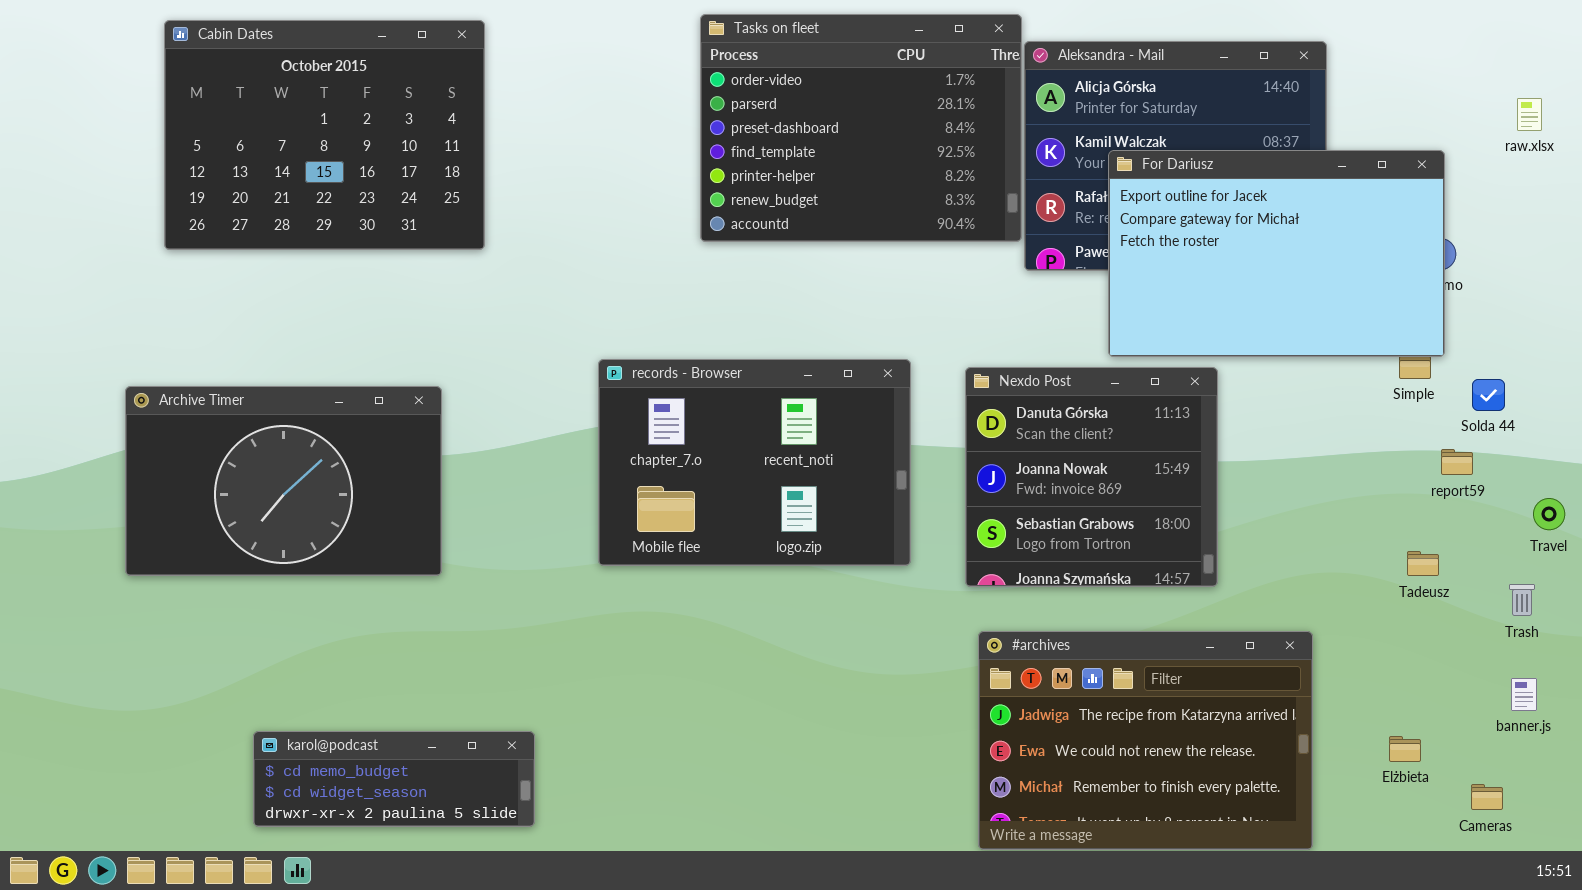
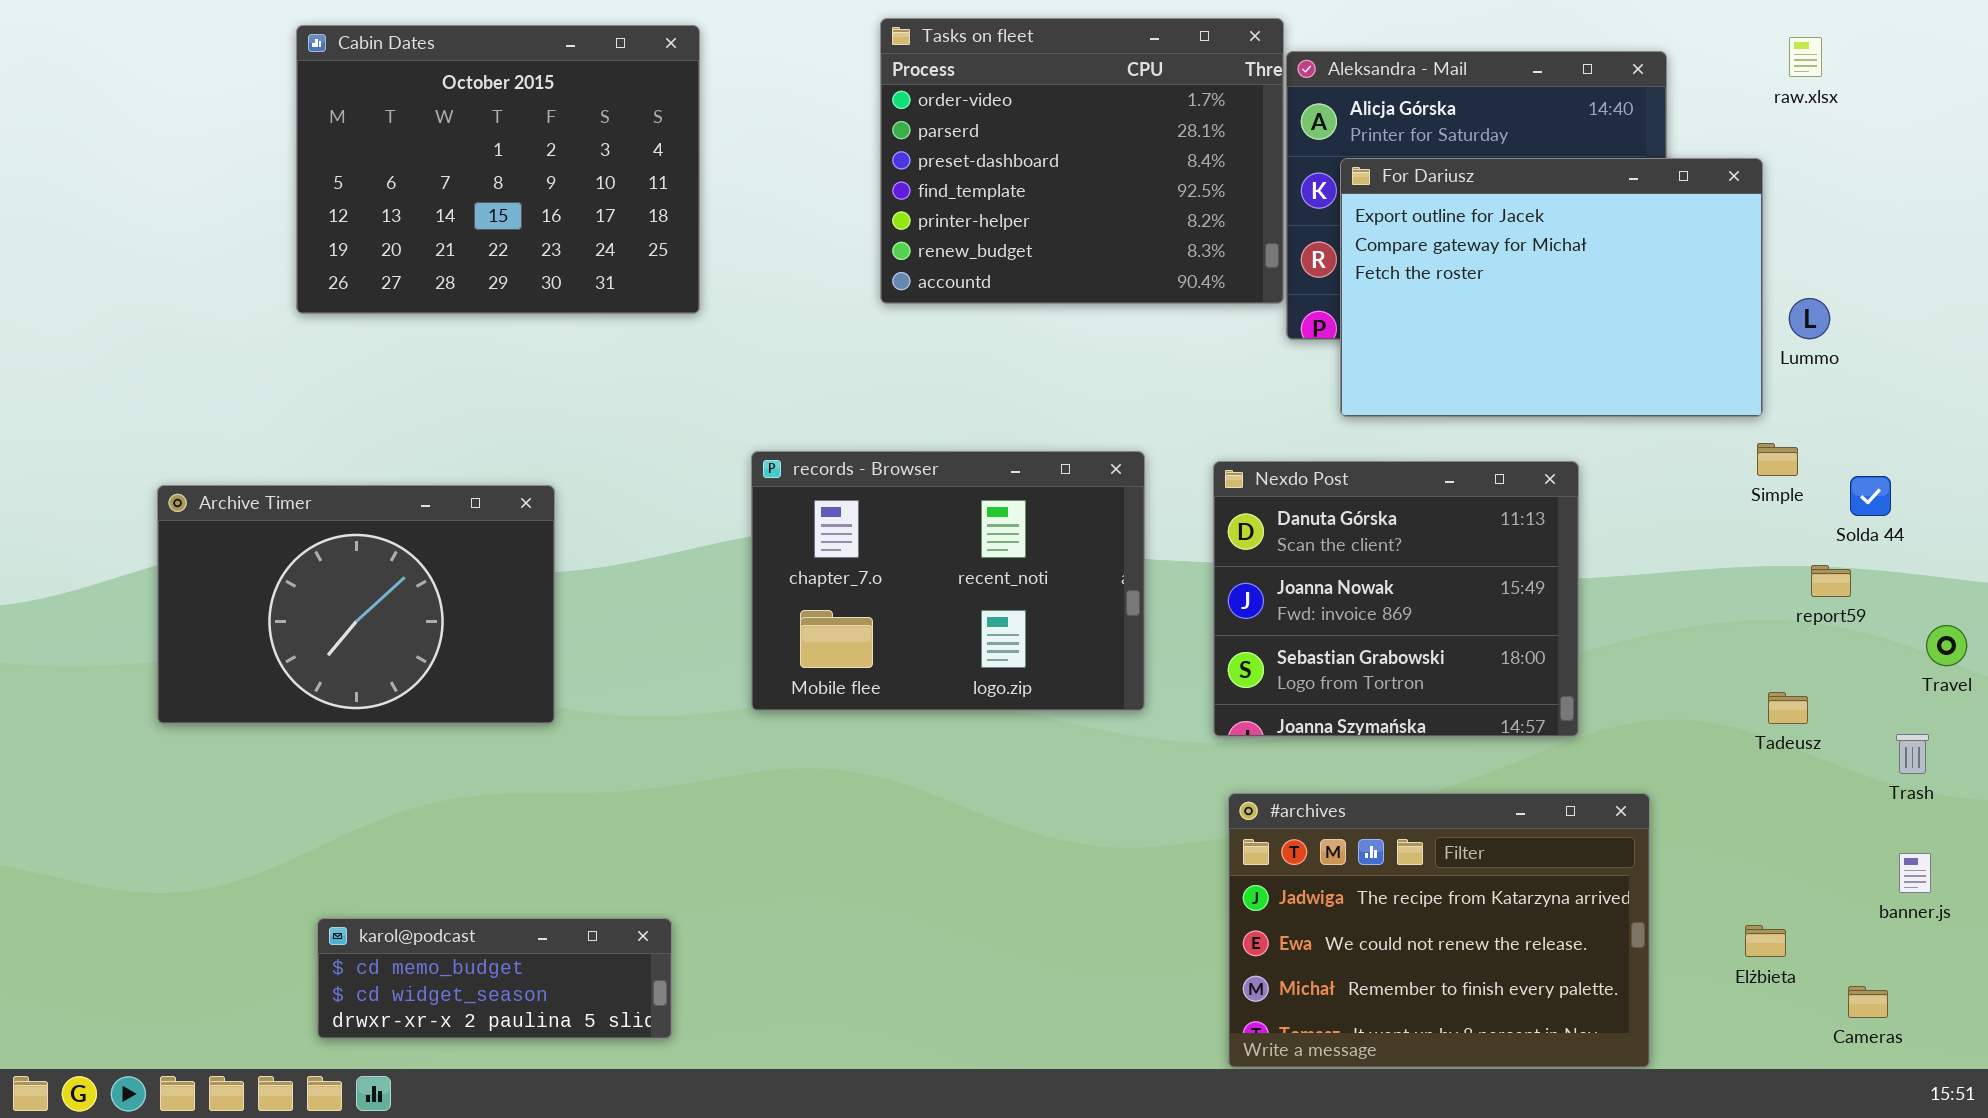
Cabin Dates: [164,20,485,250] -> [296,25,700,314], moved
raw.xlsx: [1517,98,1542,131] -> [1789,37,1822,77], moved
For Dariusz: [1108,150,1445,357] -> [1340,158,1763,417], moved
Nexdo Post: [965,367,1218,587] -> [1213,461,1579,737], resized

